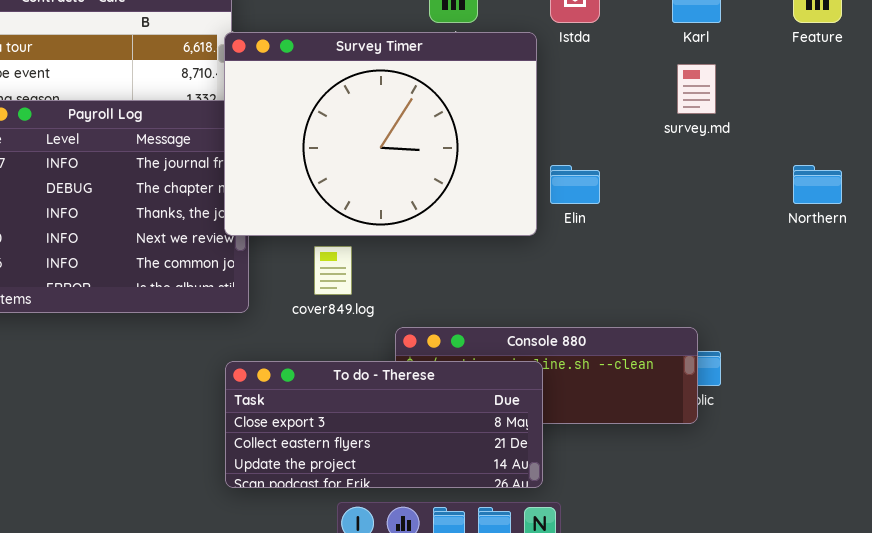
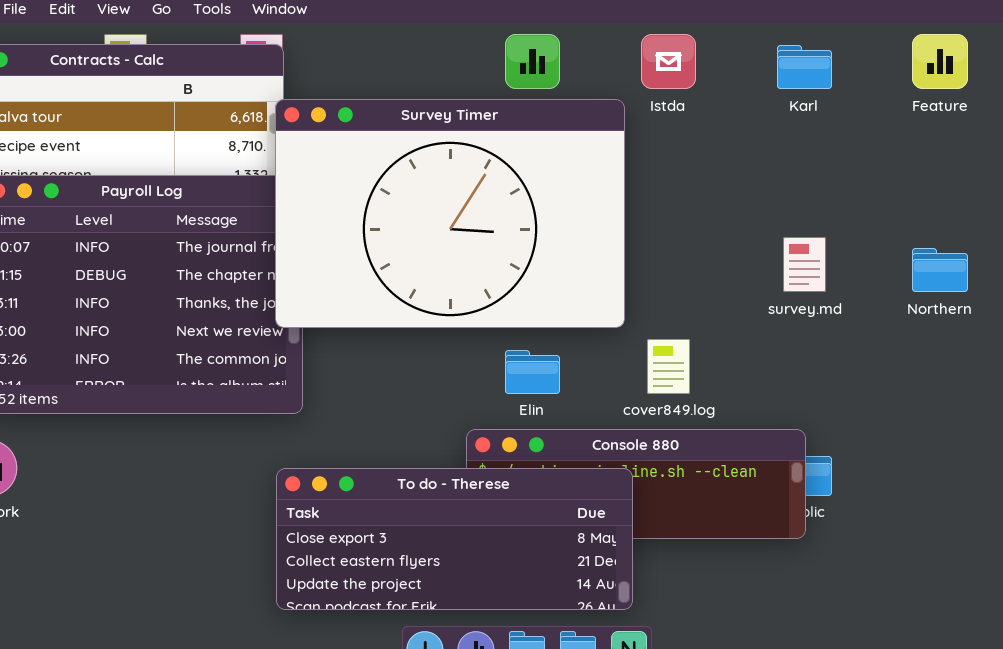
survey.md: [677,64,716,114] -> [783,237,826,292], moved
Elin: [550,165,600,204] -> [505,350,560,394], moved
cover849.log: [314,246,352,295] -> [647,339,690,394], moved

